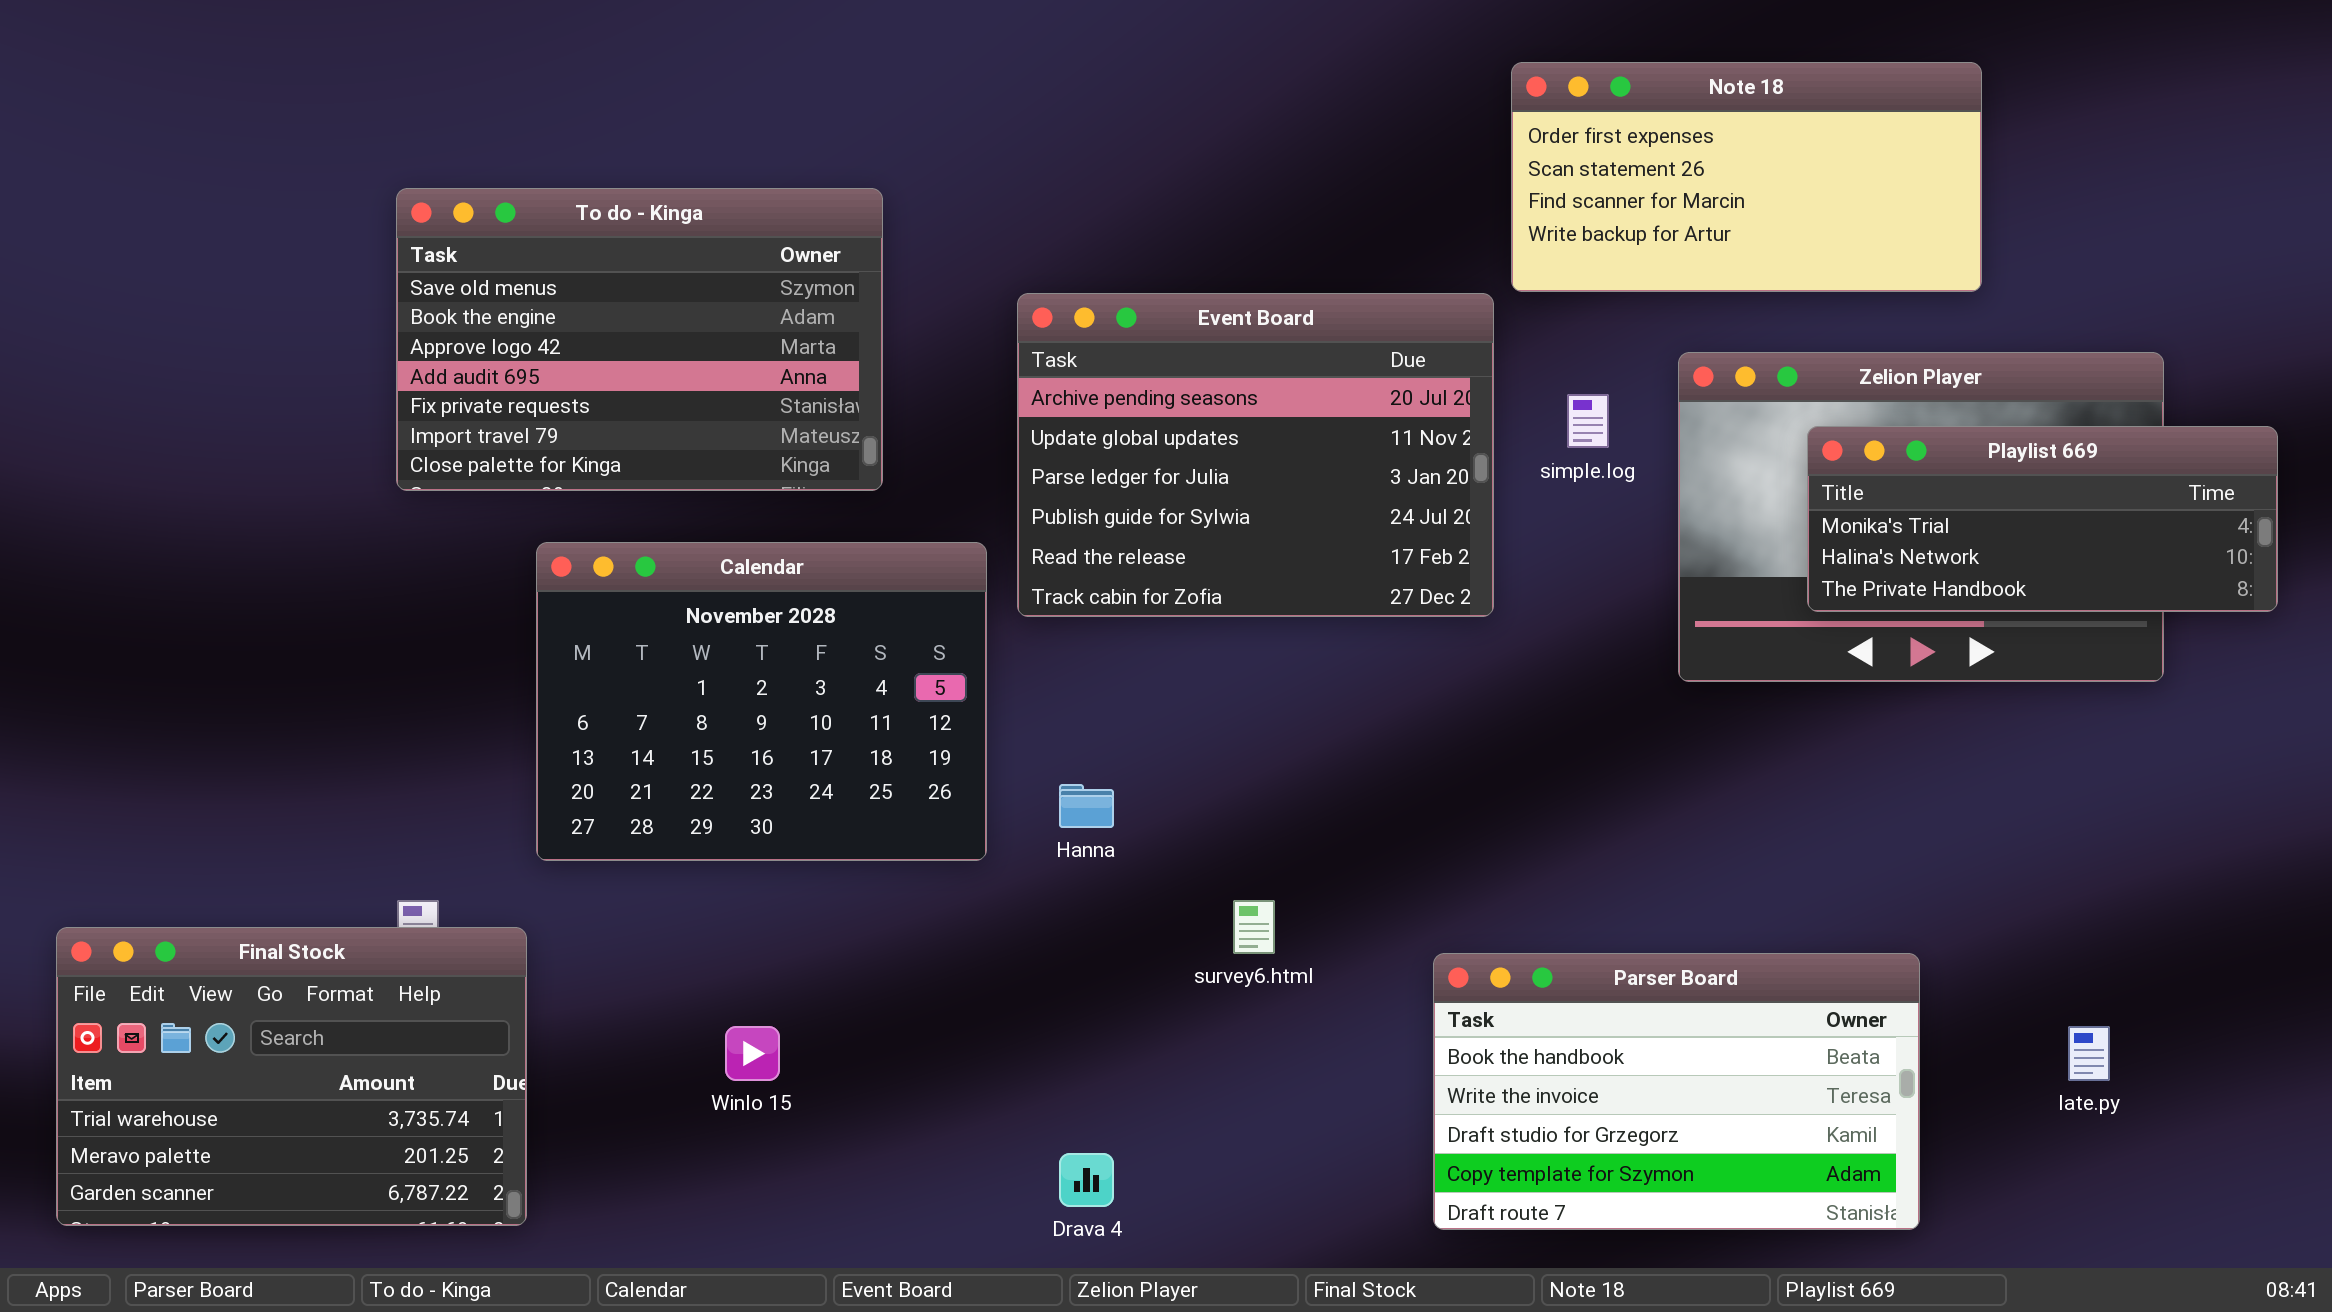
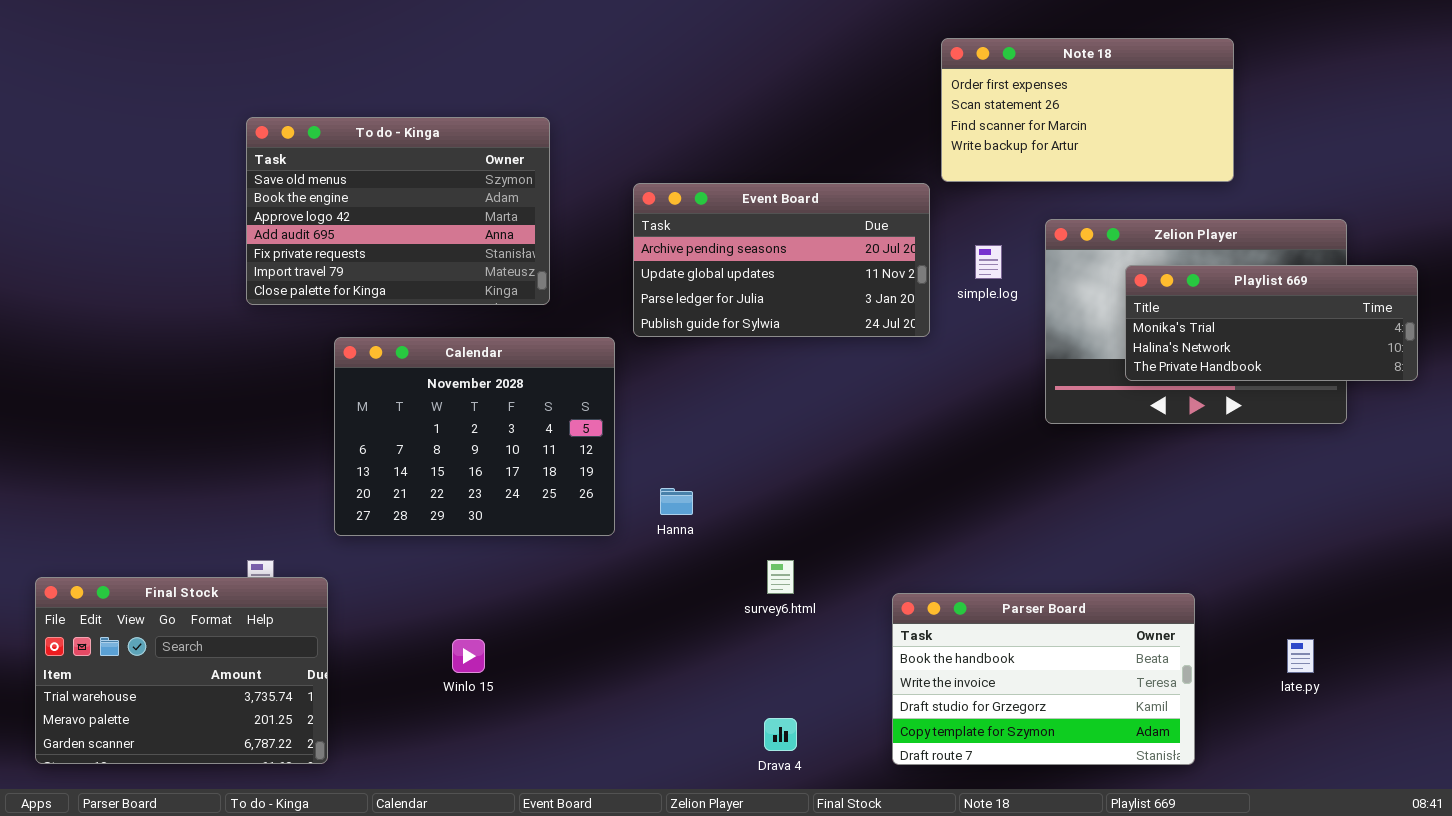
Event Board: [1017,293,1494,617] -> [633,183,930,337], resized
Drava 4: [1059,1153,1114,1207] -> [764,718,797,751], moved

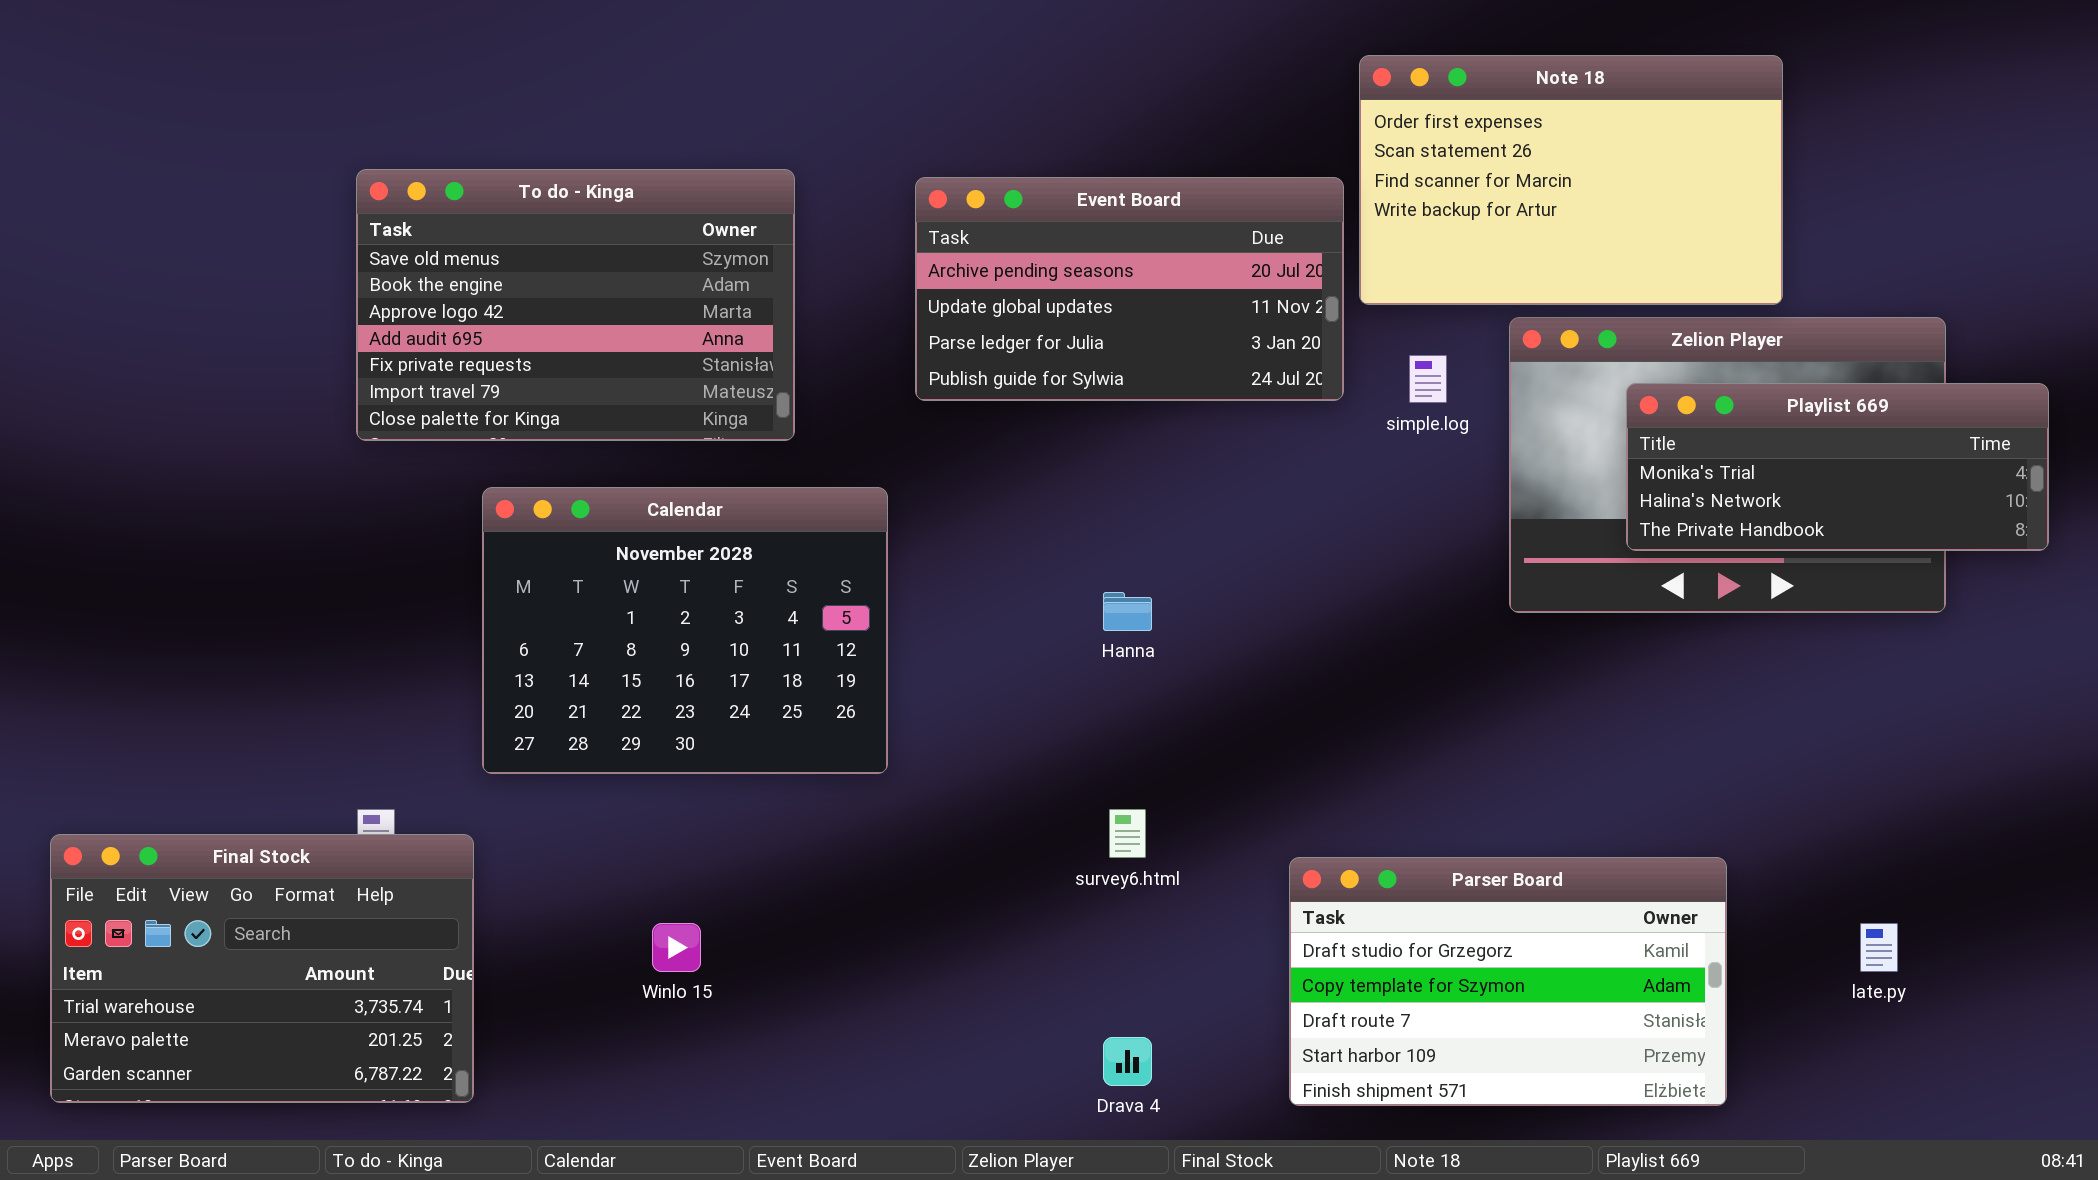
Note 18: [941,38,1234,182] -> [1359,55,1783,305], resized
Event Board: [633,183,930,337] -> [915,177,1344,401], moved
Hanna: [660,488,693,515] -> [1103,592,1152,631], moved
Parser Board: [892,593,1195,765] -> [1289,857,1727,1106], scrolled down 2 rows

